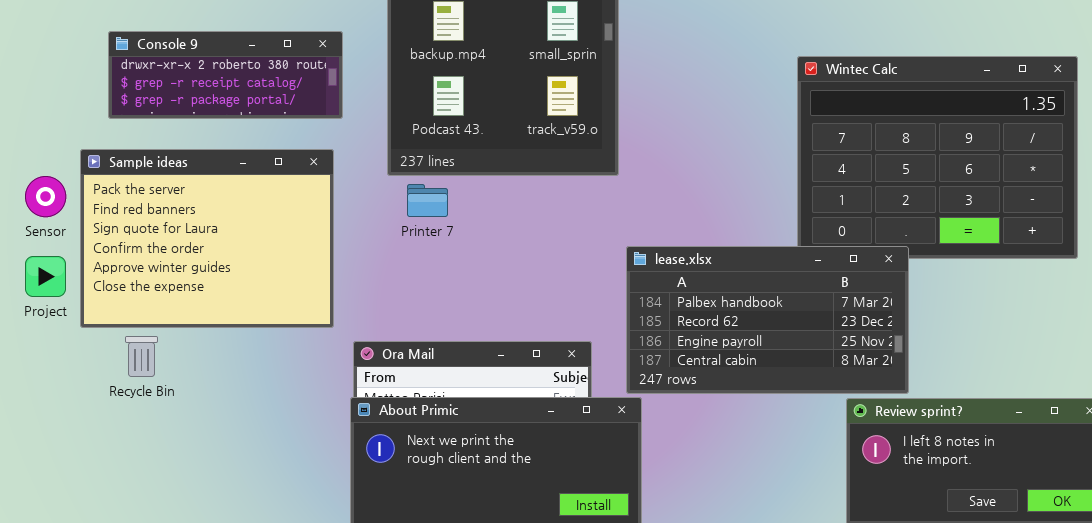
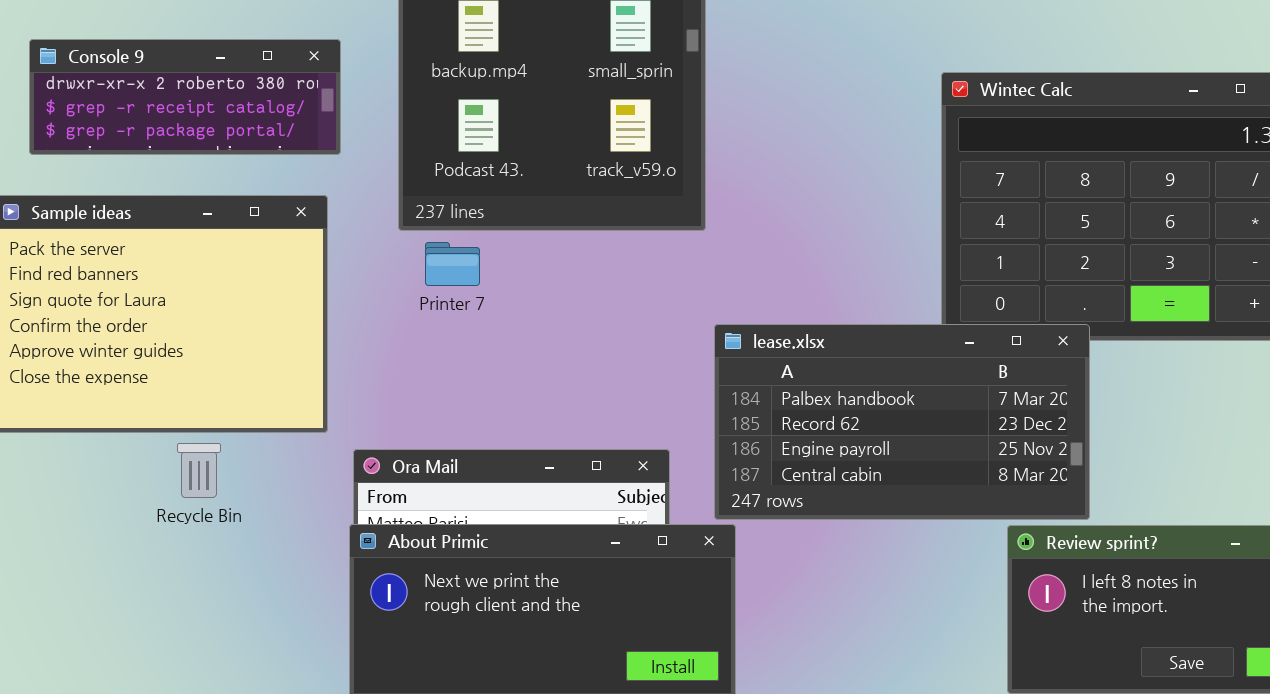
Recycle Bin: [125,336,158,377] -> [177,443,221,498], moved

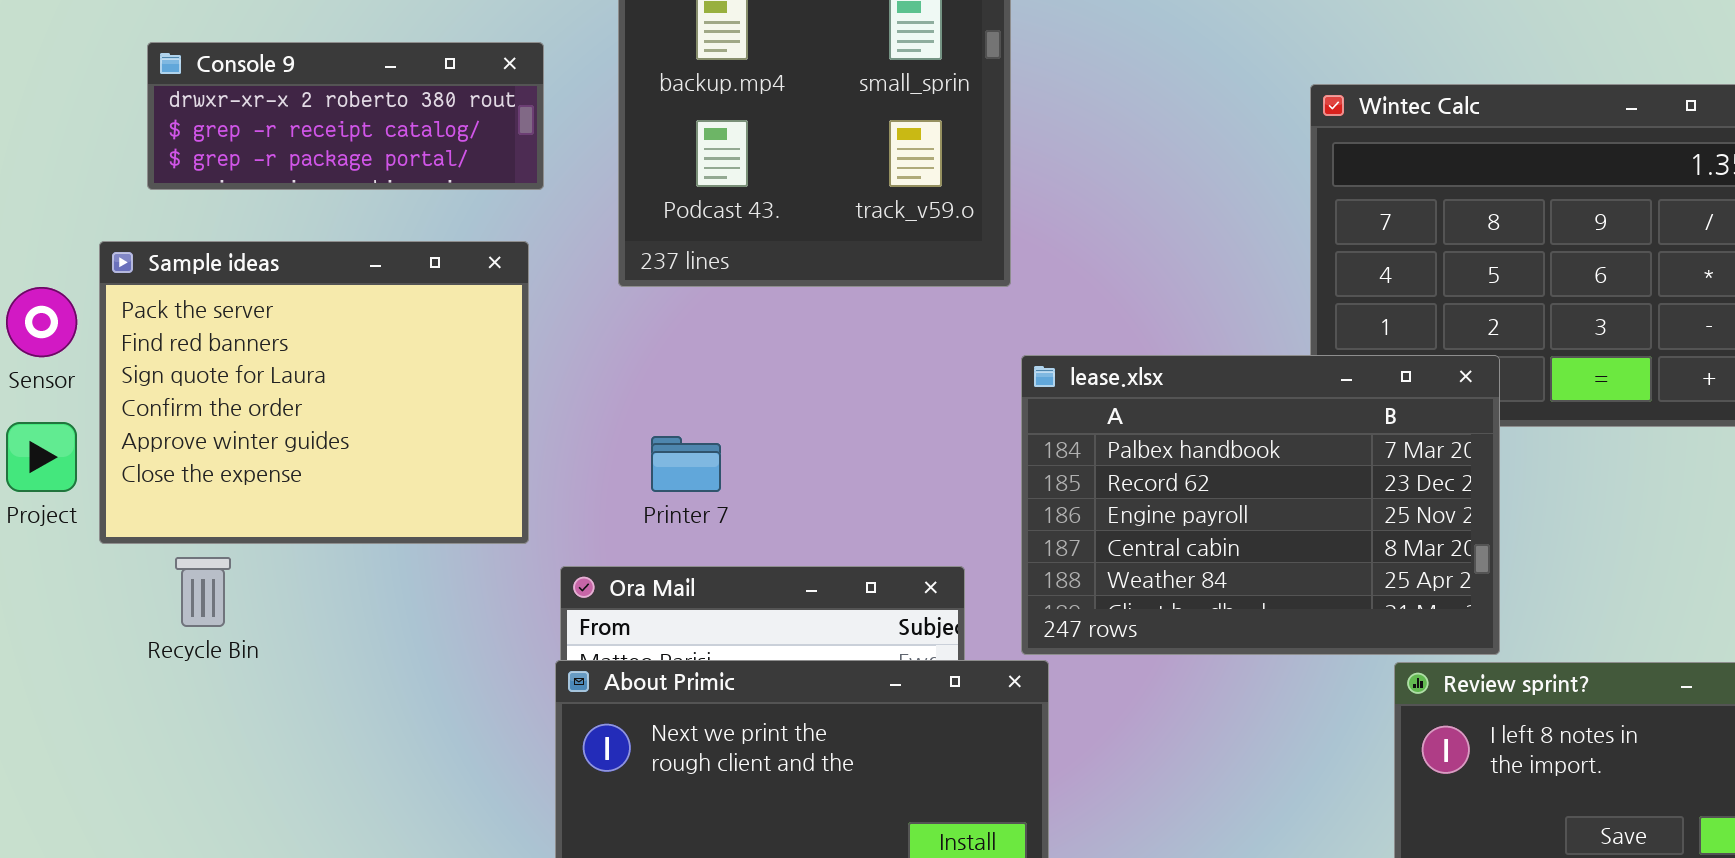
Printer 7: [425,242,480,286] -> [651,436,721,492], moved
lease.xlsx: [714,324,1090,520] -> [1021,355,1500,655], resized
Recycle Bin: [177,443,221,498] -> [175,557,231,627], moved

